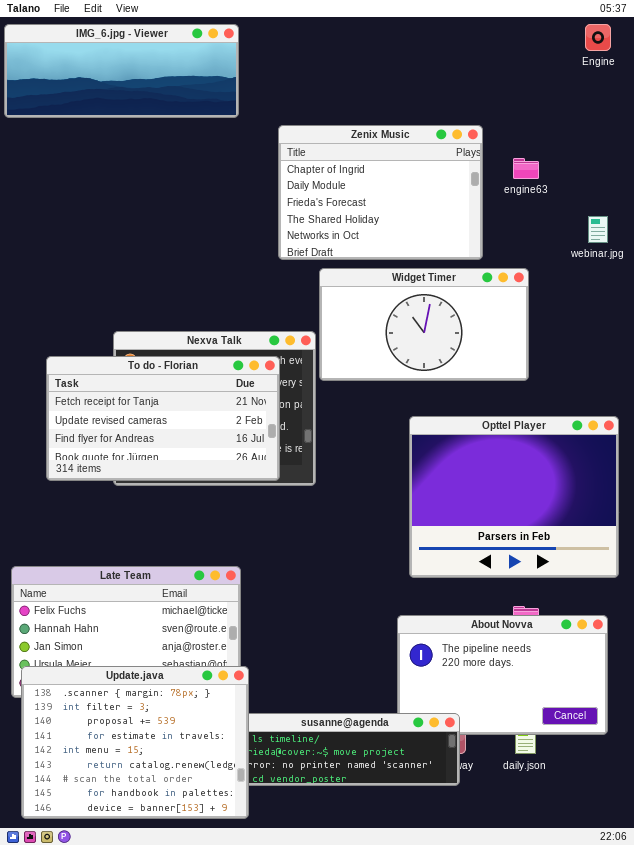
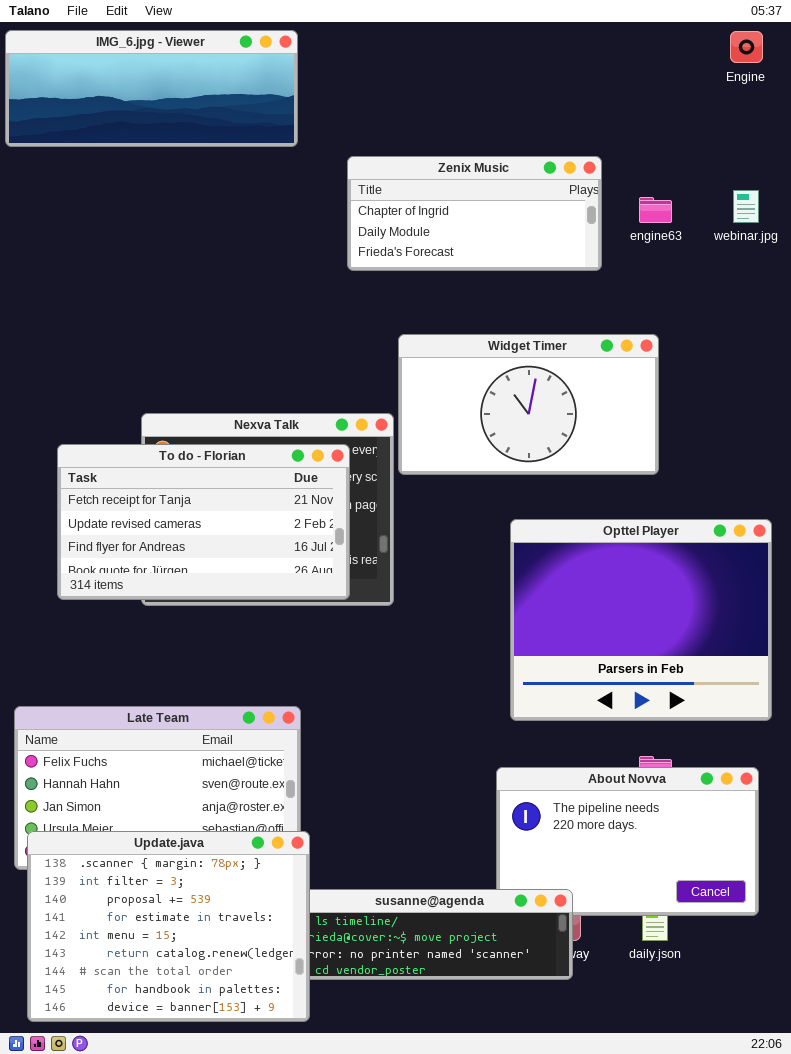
Zenix Music: [278,125,483,260] -> [347,156,602,271], resized
webinar.jpg: [588,216,608,243] -> [733,190,759,223], moved

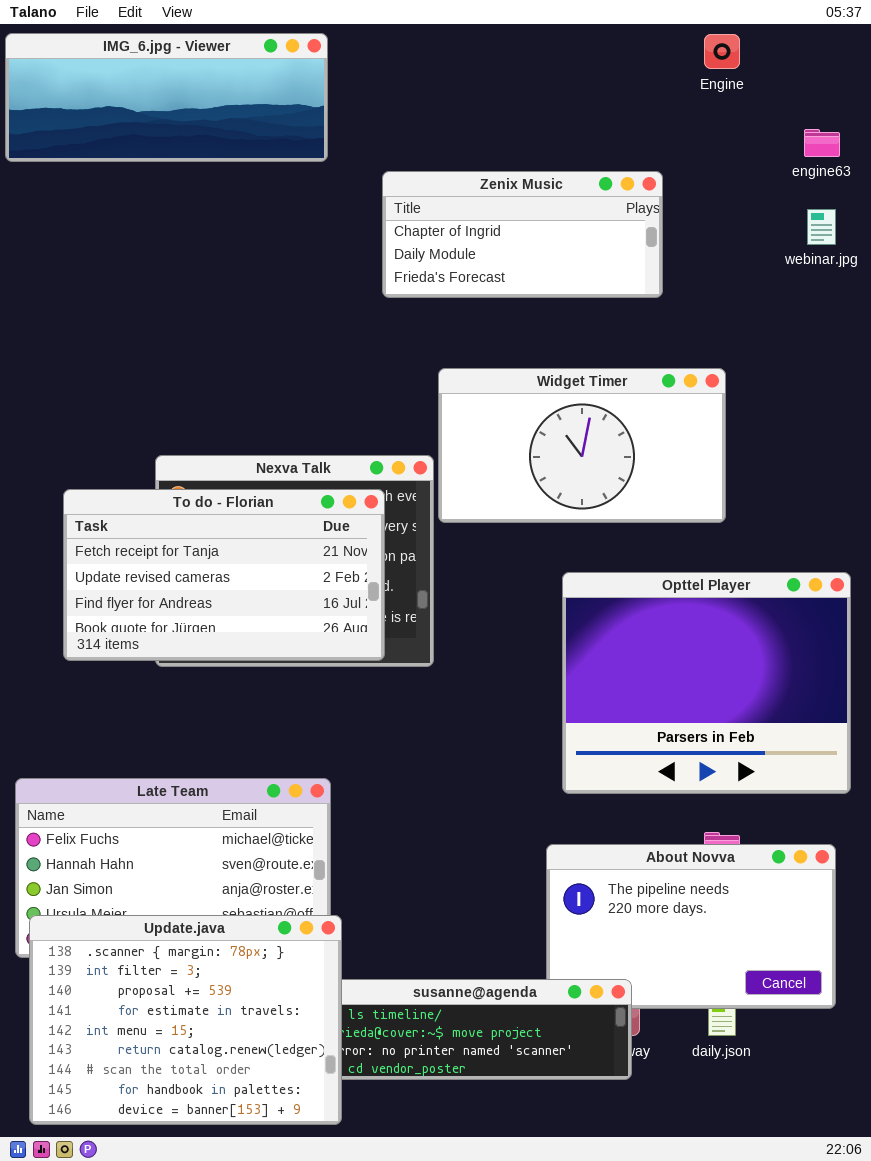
Engine: [730,31,763,63] -> [704,34,740,69], moved
engine63: [639,197,672,223] -> [804,129,840,157], moved

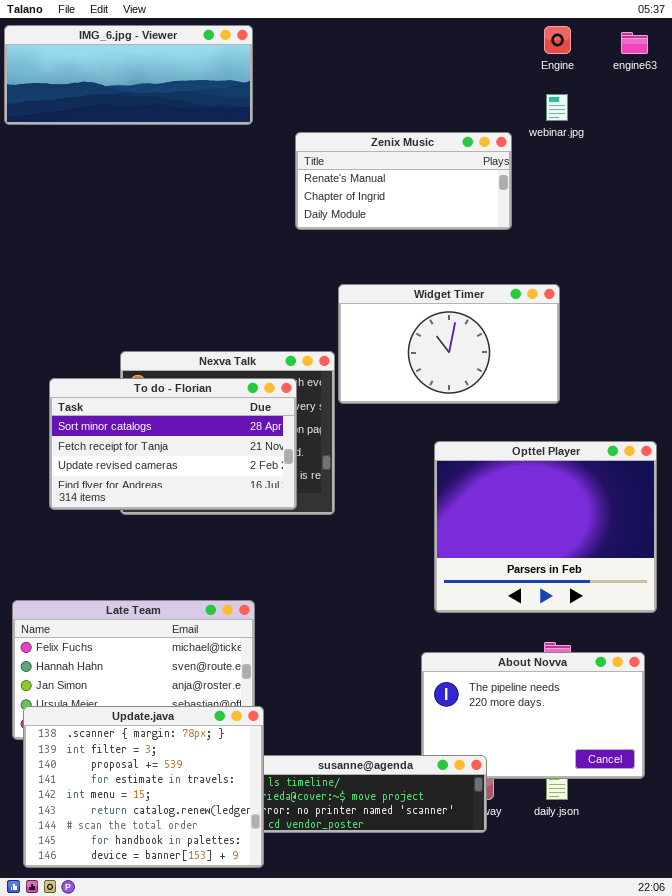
engine63: [804,129,840,157] -> [621,32,648,54], moved
Zenix Music: [382,171,663,298] -> [295,132,512,230], scrolled up 1 row
webinar.jpg: [807,209,836,245] -> [546,94,568,121], moved
To do - Florian: [63,489,385,661] -> [49,378,297,510], scrolled up 1 row

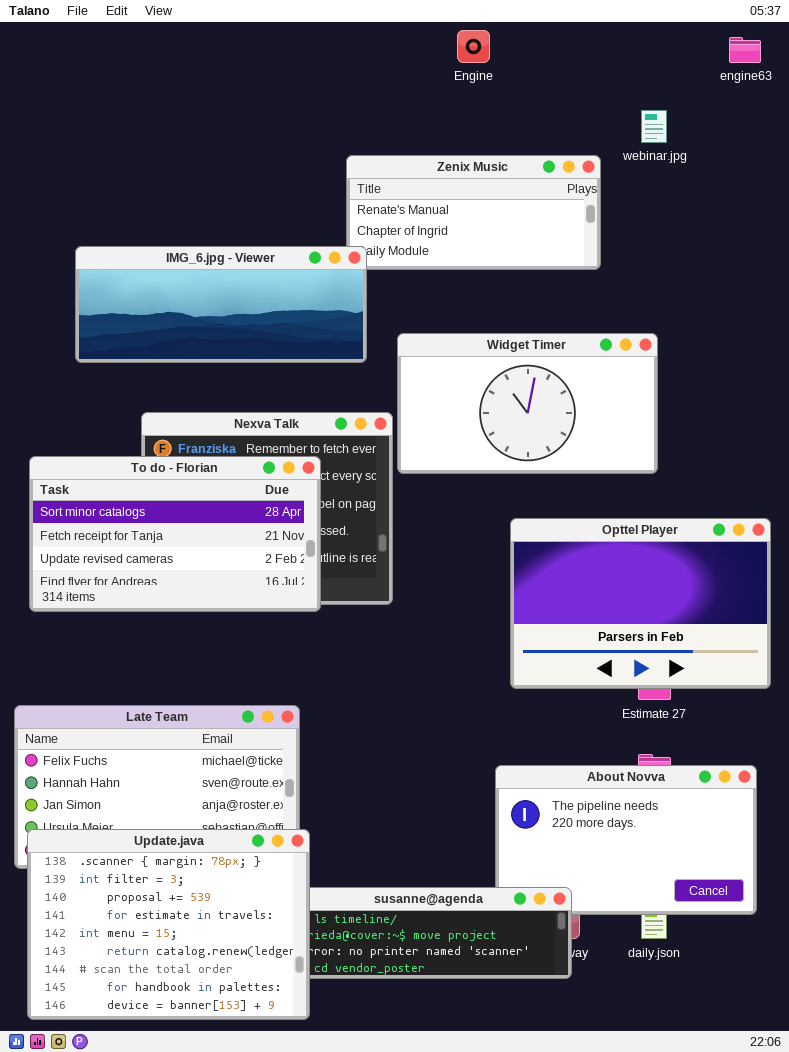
IMG_6.jpg - Viewer: [4,25,253,125] -> [75,246,367,363], moved
Engine: [544,26,571,54] -> [457,30,490,63], moved
To do - Florian: [49,378,297,510] -> [29,456,321,612], moved
Opttel Player: [434,441,657,613] -> [510,518,771,689], resized

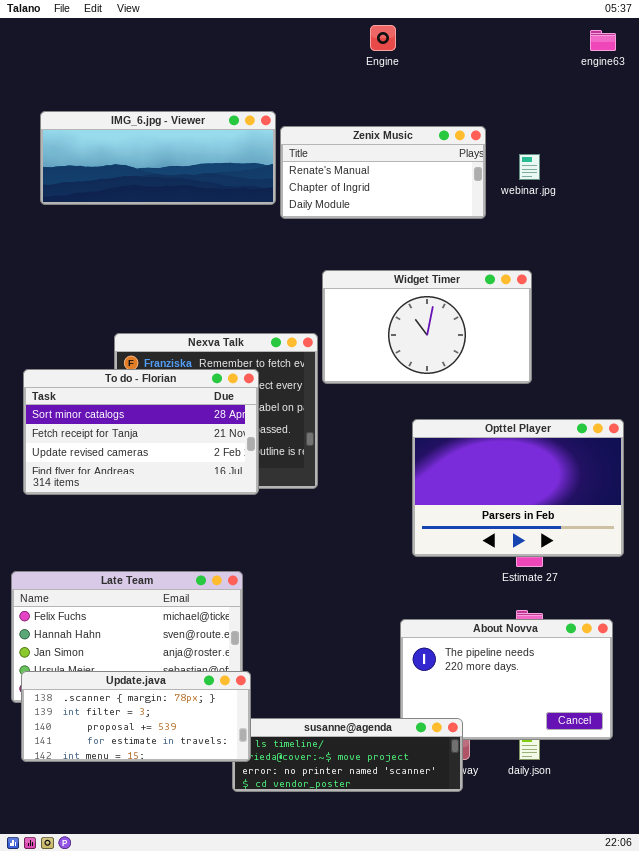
webinar.jpg: [641,110,667,143] -> [519,154,540,180], moved
IMG_6.jpg - Viewer: [75,246,367,363] -> [40,111,276,205], moved
Update.java: [27,829,310,1020] -> [21,671,251,762], resized

